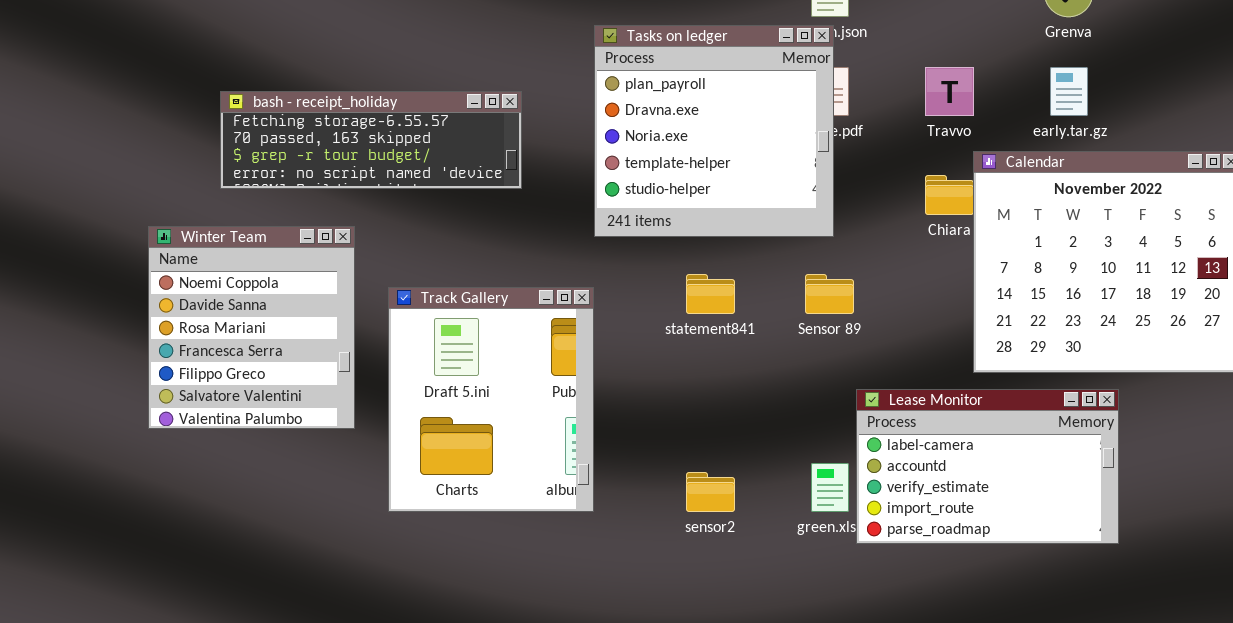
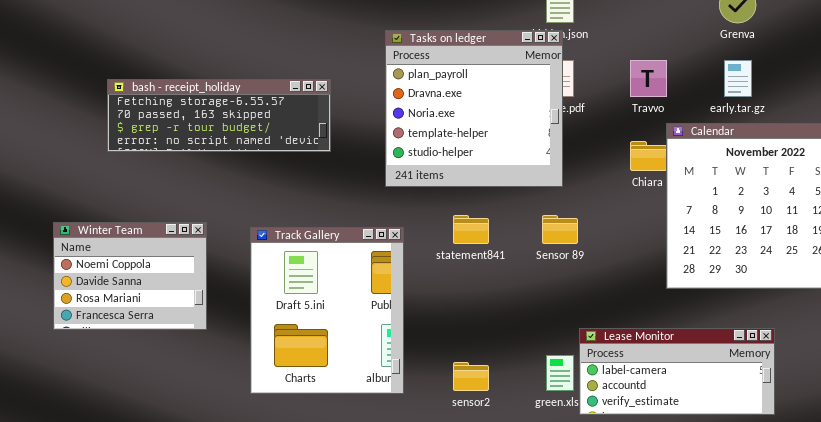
Winter Team: [148,226,355,429] -> [53,222,207,330], resized
Track Gallery: [388,287,594,512] -> [250,227,404,394], moved
Lease Monitor: [856,389,1119,544] -> [579,328,775,415], resized

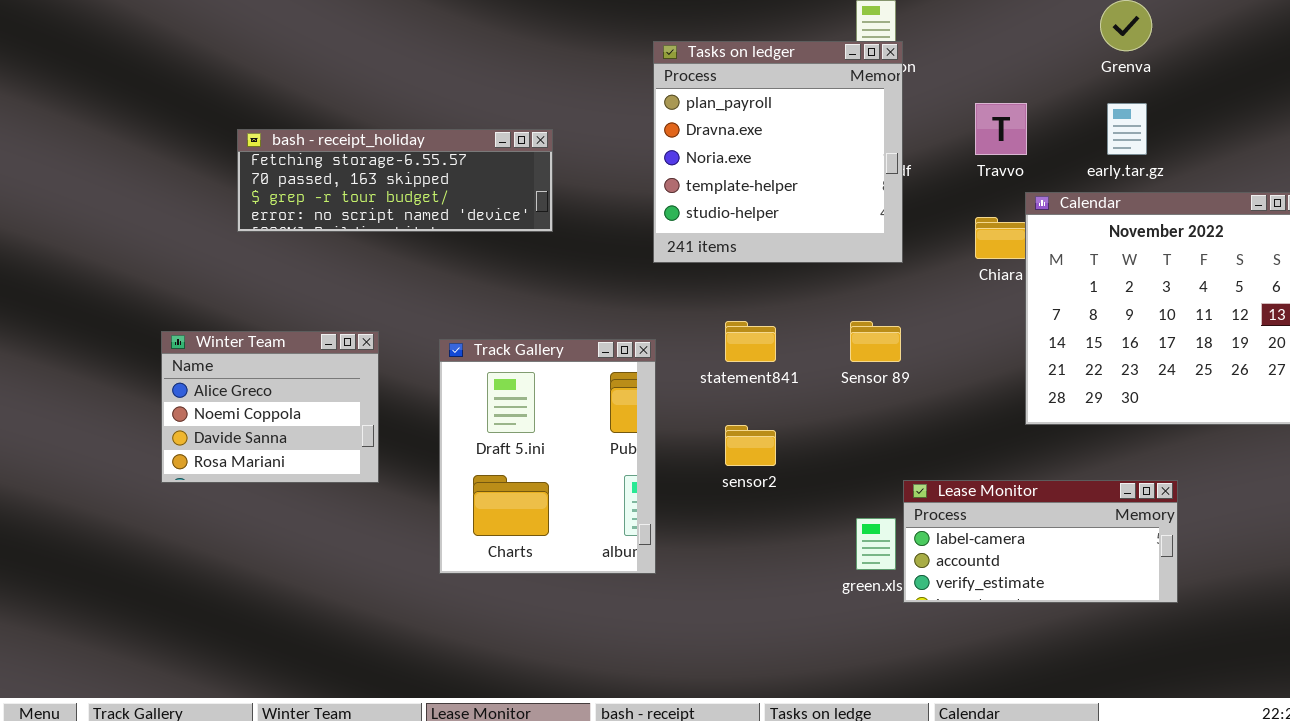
Tasks on ledger: [385,30,563,187] -> [653,41,903,263], moved
Winter Team: [53,222,207,330] -> [161,331,379,483], scrolled up 1 row
sensor2: [453,362,489,391] -> [725,425,776,466], moved

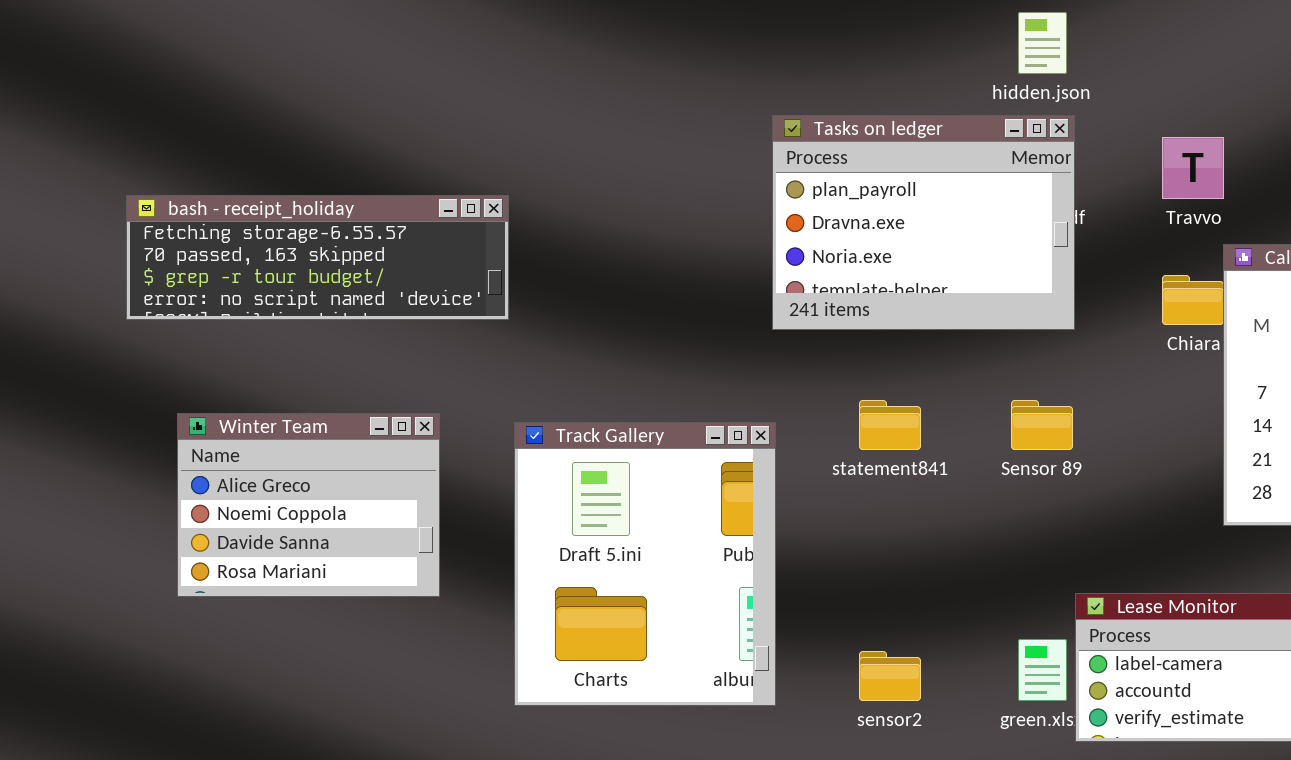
Tasks on ledger: [653,41,903,263] -> [772,115,1075,330], resized
bash - receipt_holiday: [237,129,553,232] -> [126,195,509,320], moved
sensor2: [725,425,776,466] -> [859,651,921,701], moved

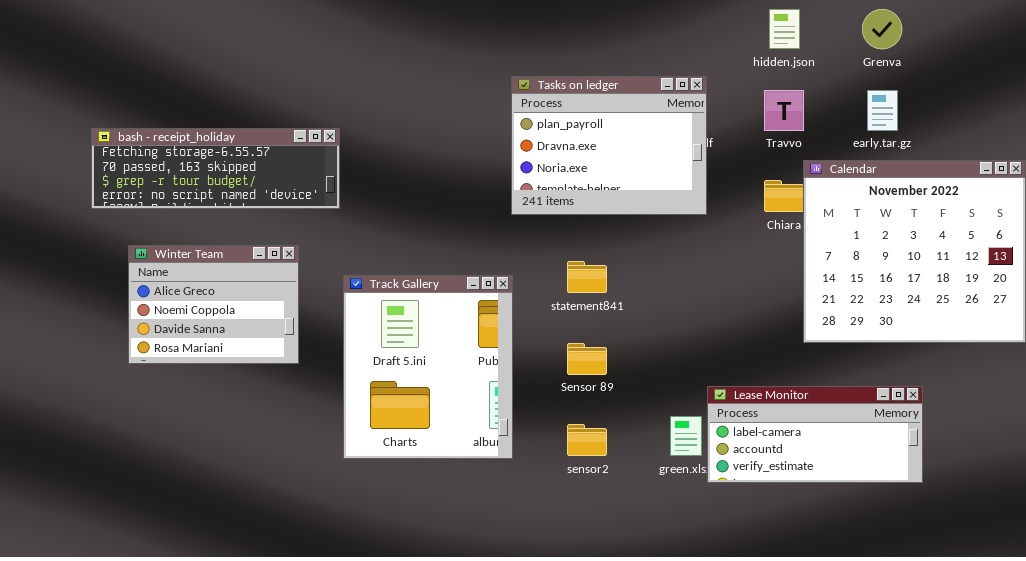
hidden.json: [1018,12,1067,74] -> [769,9,800,49], moved
Sensor 89: [1011,400,1073,450] -> [567,343,607,375], moved
Winter Team: [177,413,440,597] -> [128,245,299,364], moved

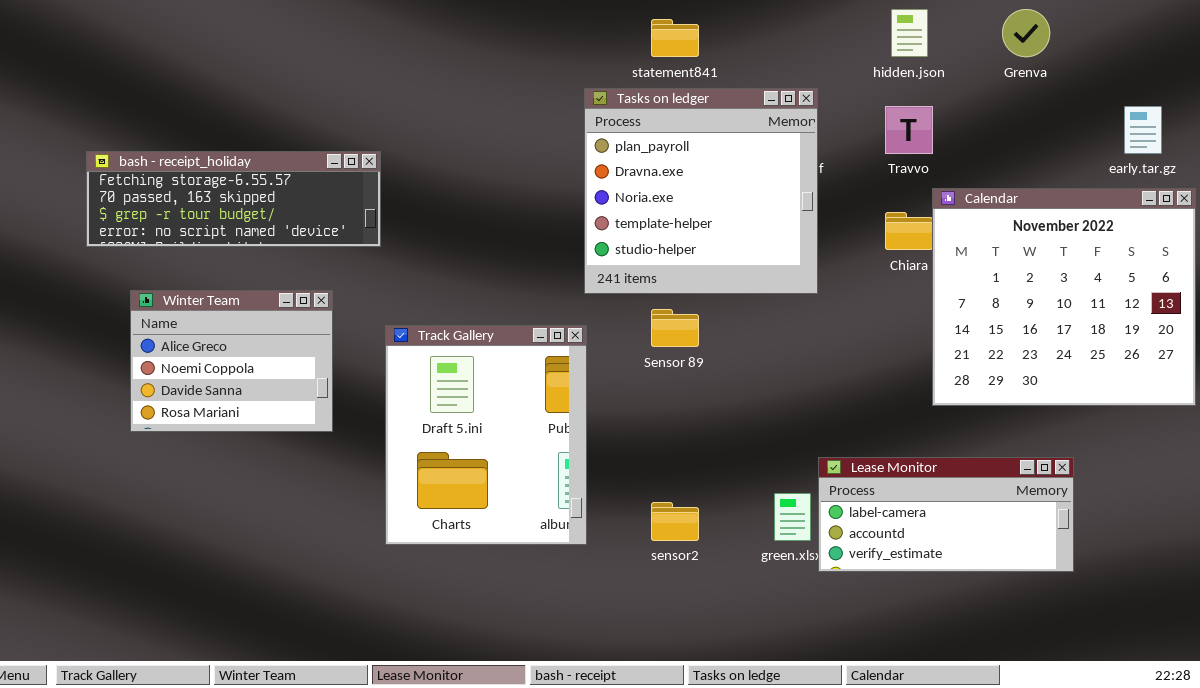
Tasks on ledger: [511,76,707,215] -> [584,88,818,294], resized
early.tar.gz: [867,90,898,131] -> [1124,106,1162,154], moved
statement841: [567,261,607,293] -> [651,19,699,57], moved
Sensor 89: [567,343,607,375] -> [651,309,699,347], moved

